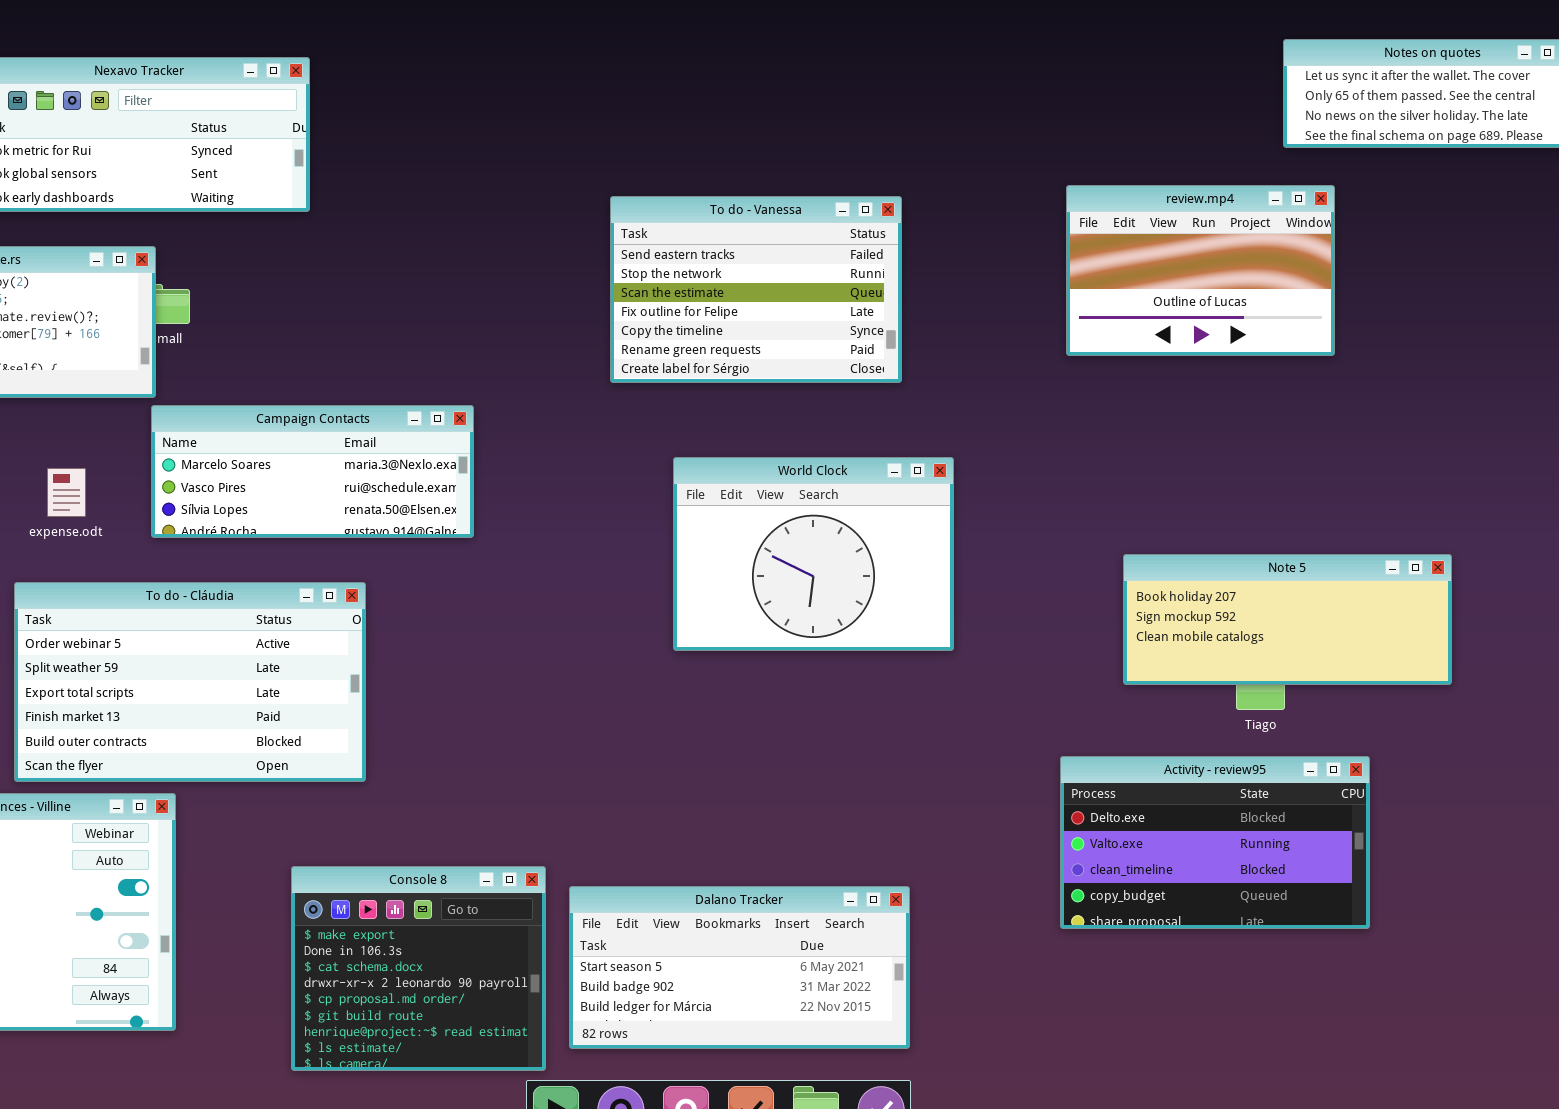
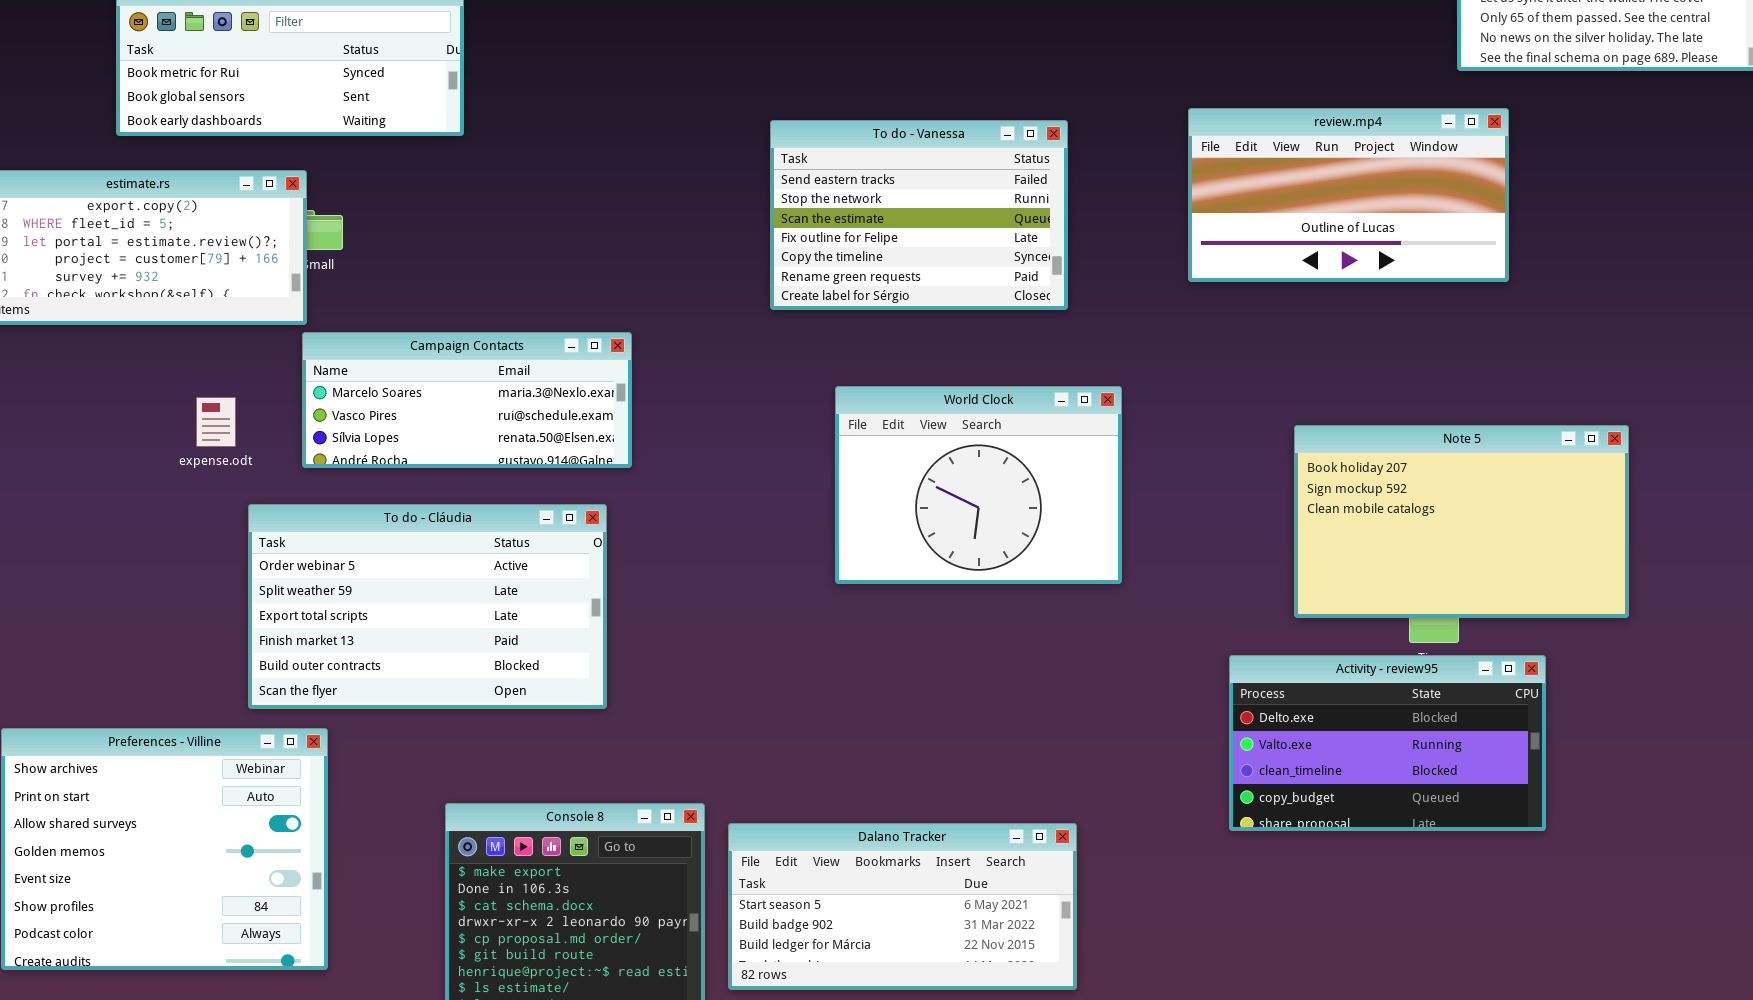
review.mp4: [1066,185,1335,356] -> [1188,108,1509,282], resized
Note 5: [1123,554,1452,685] -> [1294,425,1629,618], resized
To do - Cláudia: [14,582,366,782] -> [248,504,607,709], moved
Activity - review95: [1060,756,1370,929] -> [1229,655,1546,831], moved

